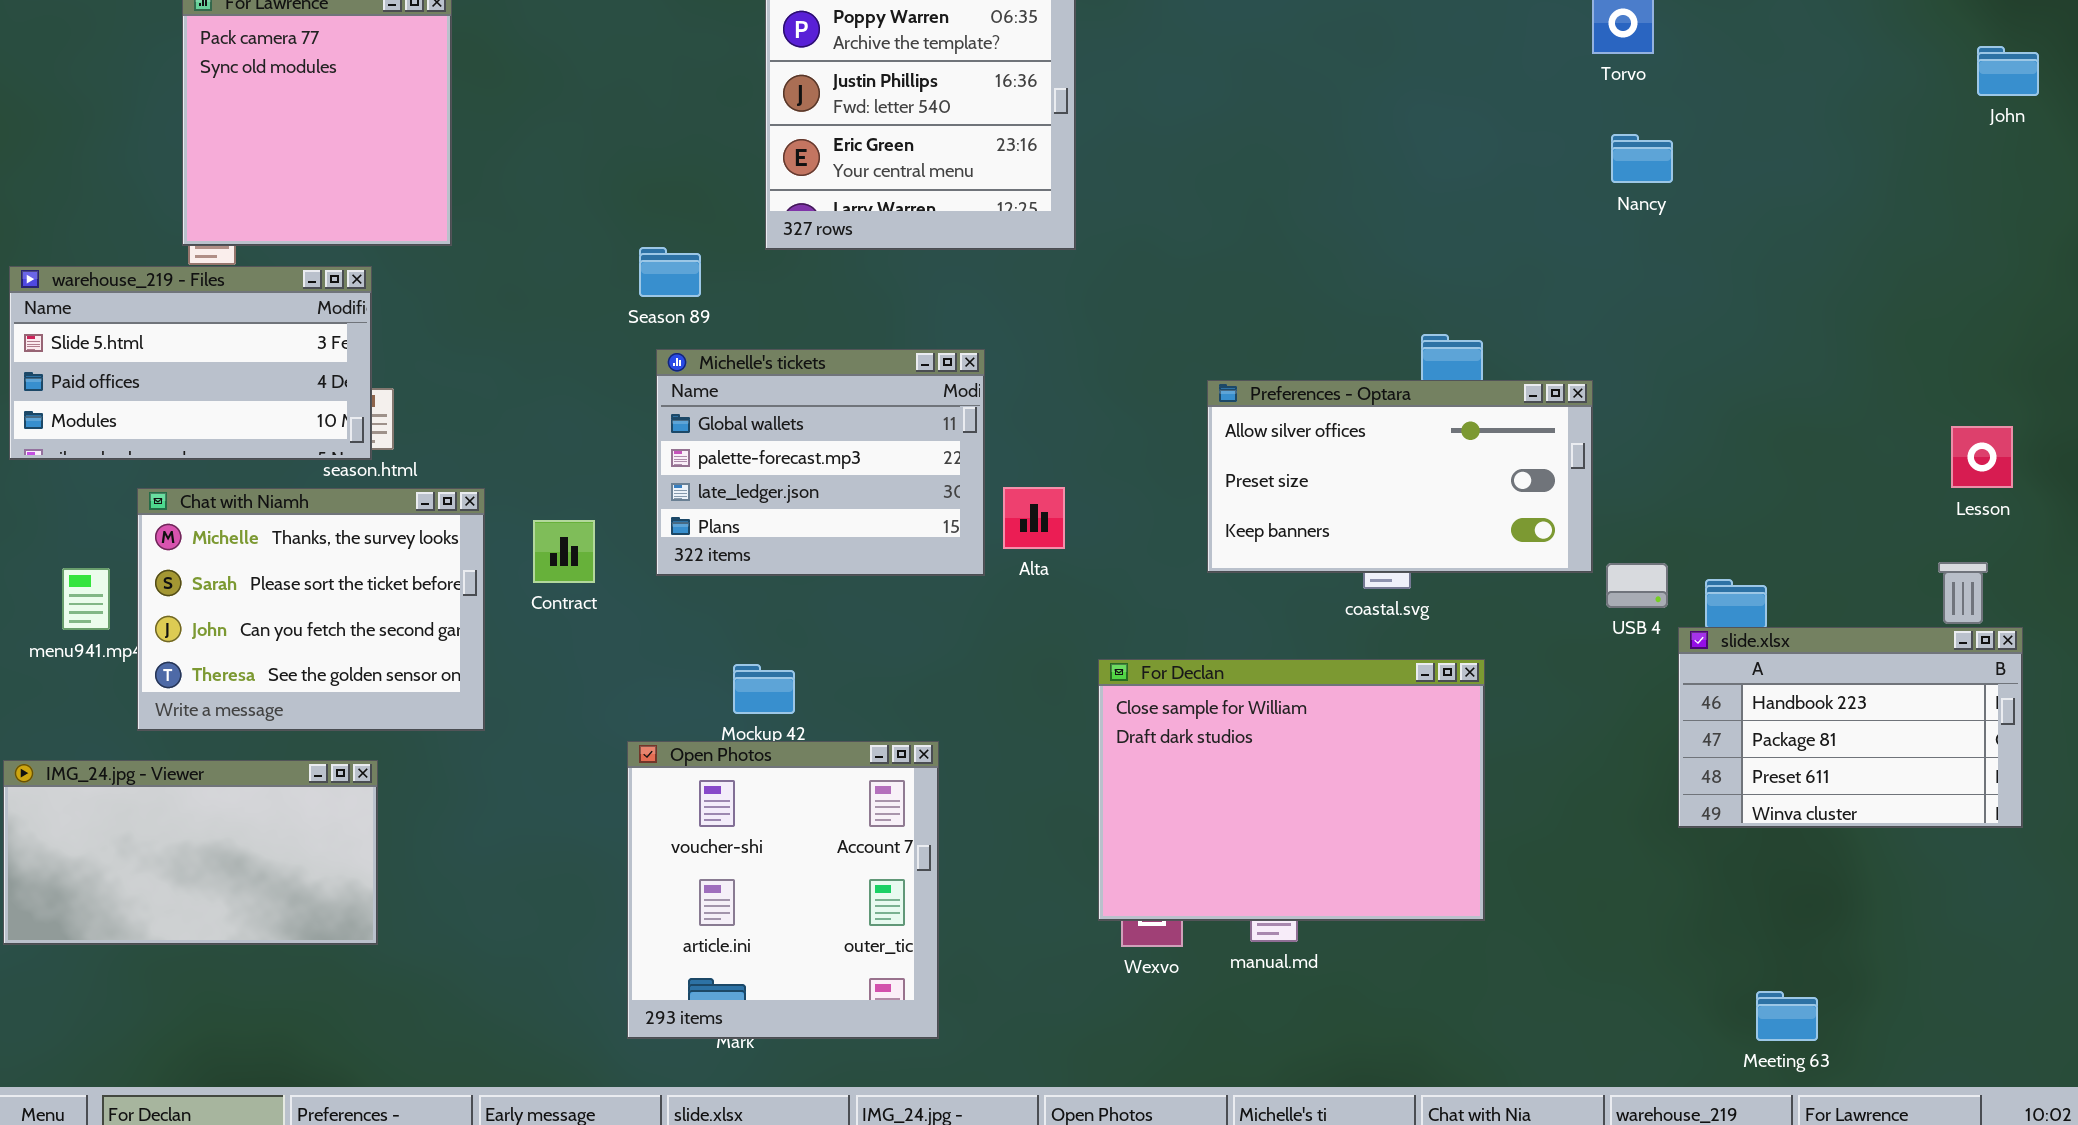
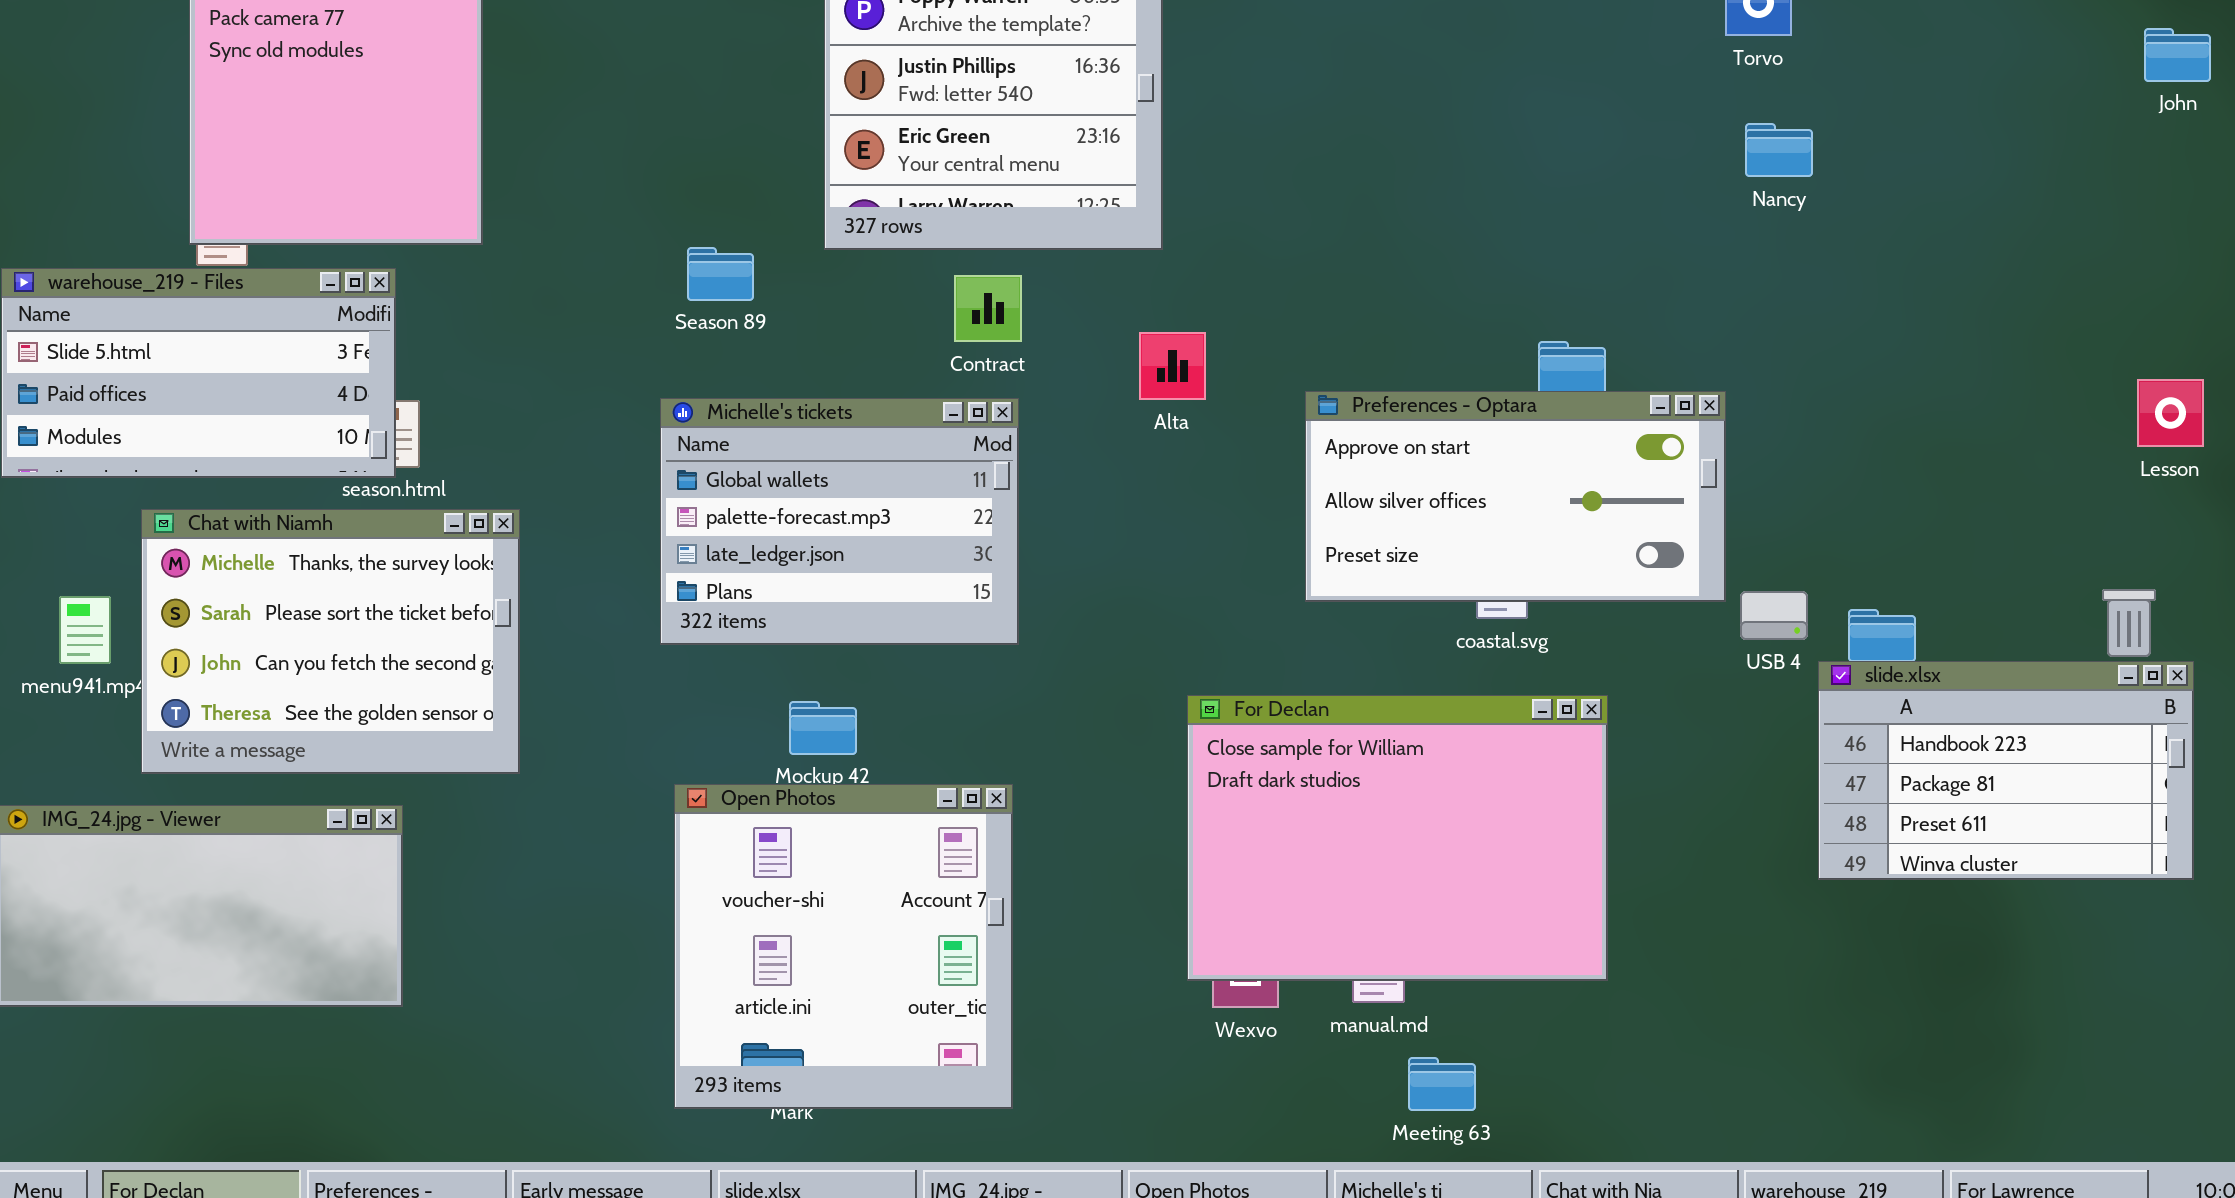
Michelle's tickets: [656,349,985,576] -> [660,398,1019,645], moved
Preferences - Optara: [1207,380,1593,573] -> [1305,391,1726,602], scrolled up 1 row
Lesson: [1951,426,2013,488] -> [2137,379,2204,447], moved
Alta: [1003,487,1065,549] -> [1139,332,1206,400], moved
Contract: [533,520,595,583] -> [954,275,1022,342], moved
Meeting 63: [1756,991,1818,1041] -> [1408,1057,1476,1111], moved

